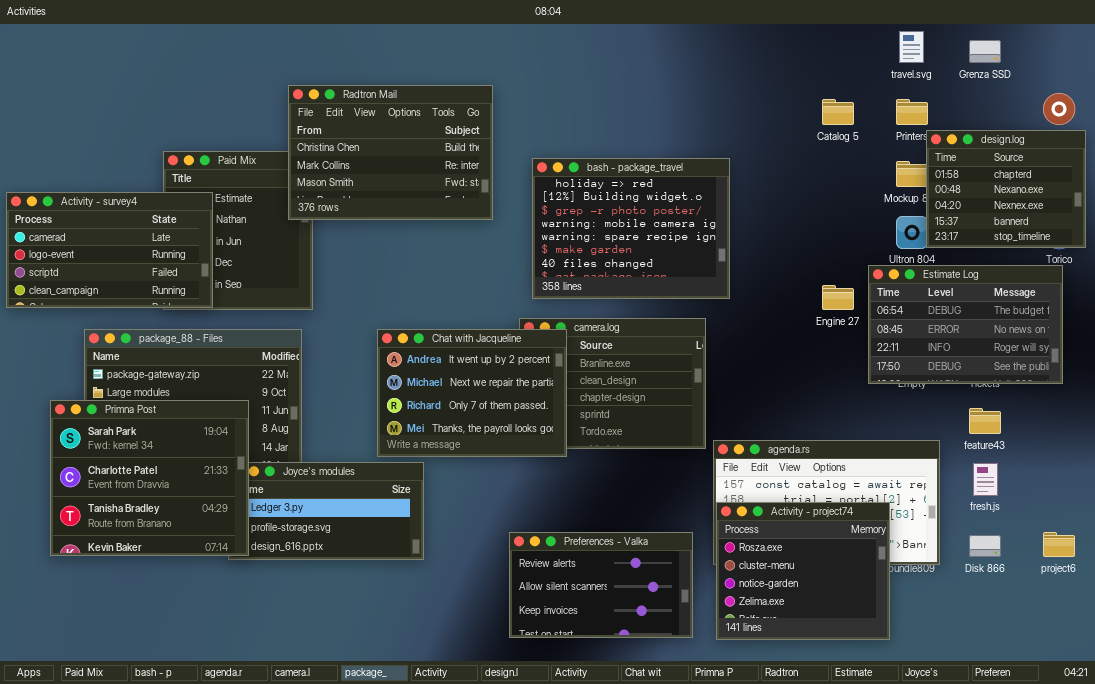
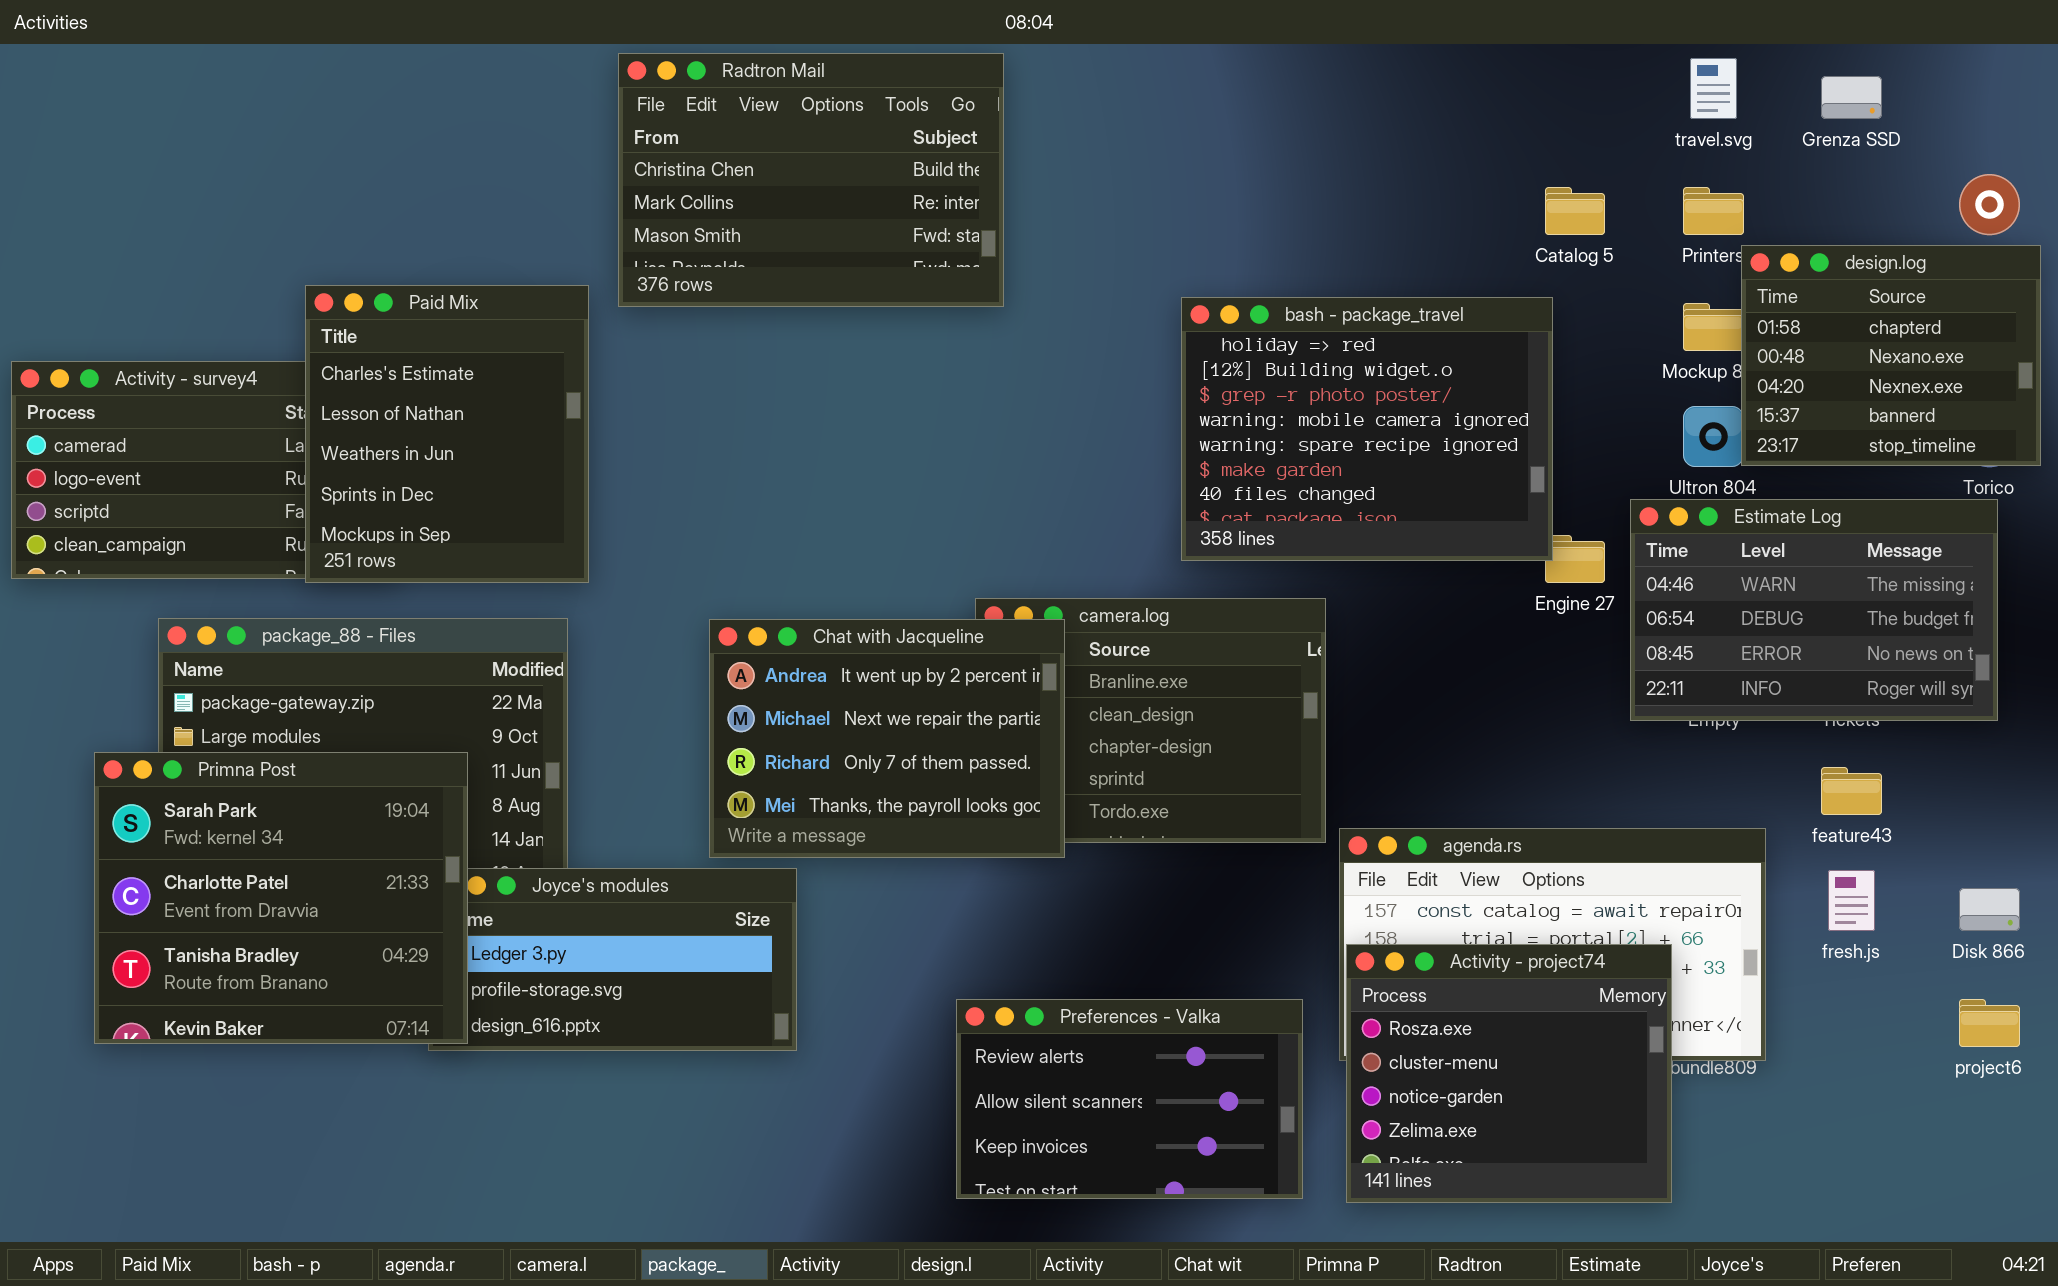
Radtron Mail: [288,85,493,220] -> [618,53,1004,307], moved
Paid Mix: [163,151,313,310] -> [305,285,589,583], raised
bash - package_travel: [532,158,730,299] -> [1181,297,1553,561], moved
Estimate Log: [868,265,1063,384] -> [1630,499,1998,721], scrolled up 1 row
Disk 866: [969,535,1001,557] -> [1959,888,2020,931], moved

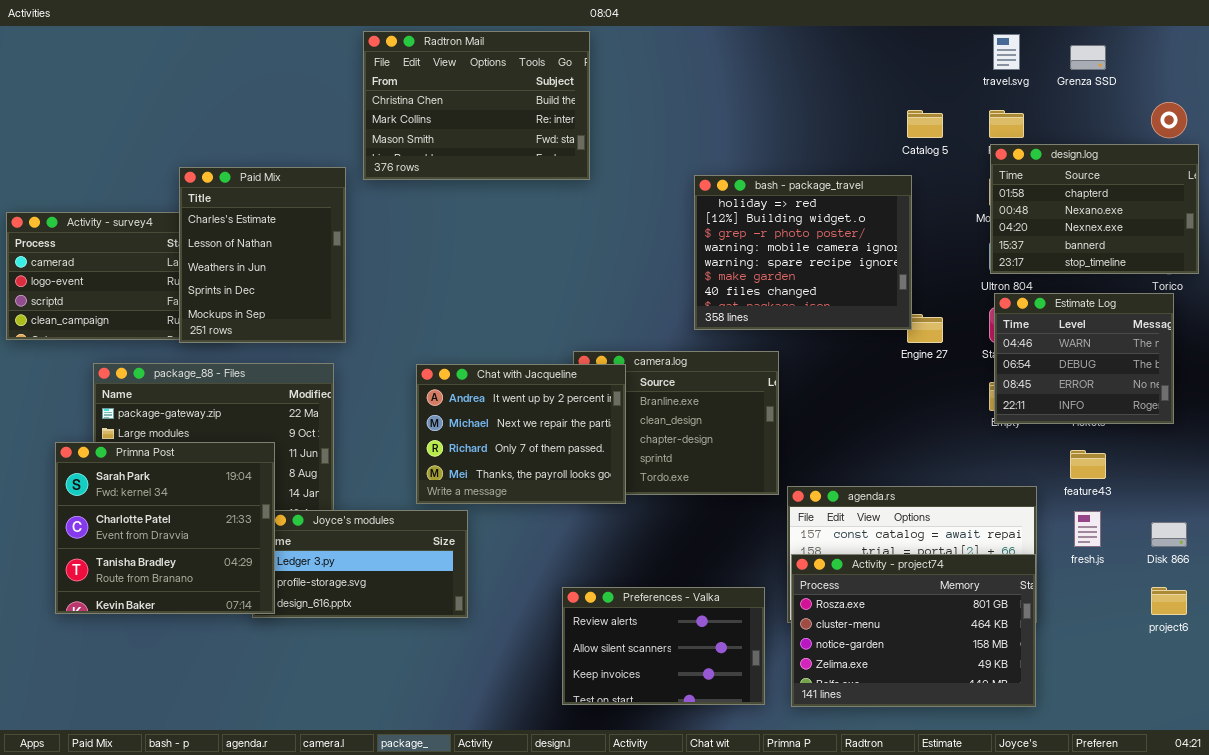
design.log: [1741,245,2041,466] -> [990,144,1199,274], resized
Estimate Log: [1630,499,1998,721] -> [994,293,1174,424], resized
Activity - project74: [1346,944,1672,1203] -> [791,554,1036,707], resized

